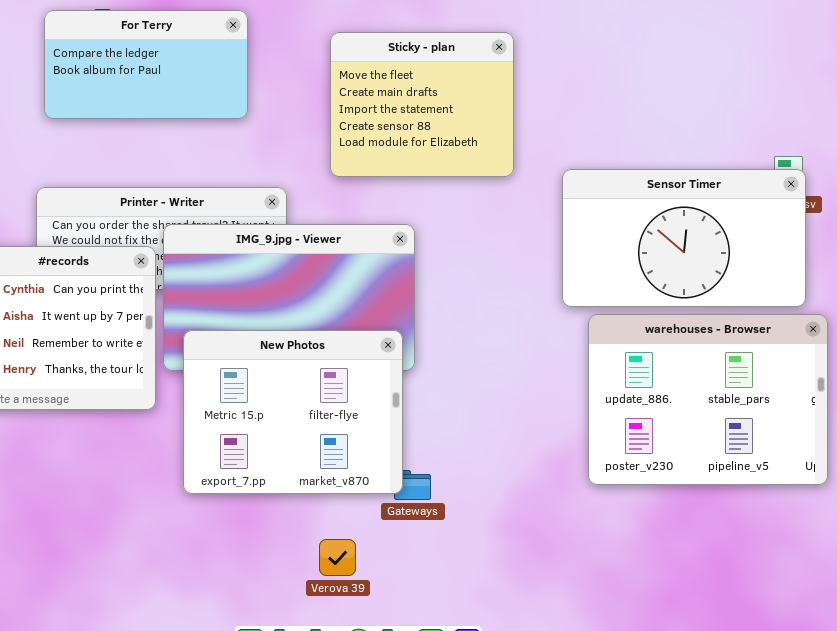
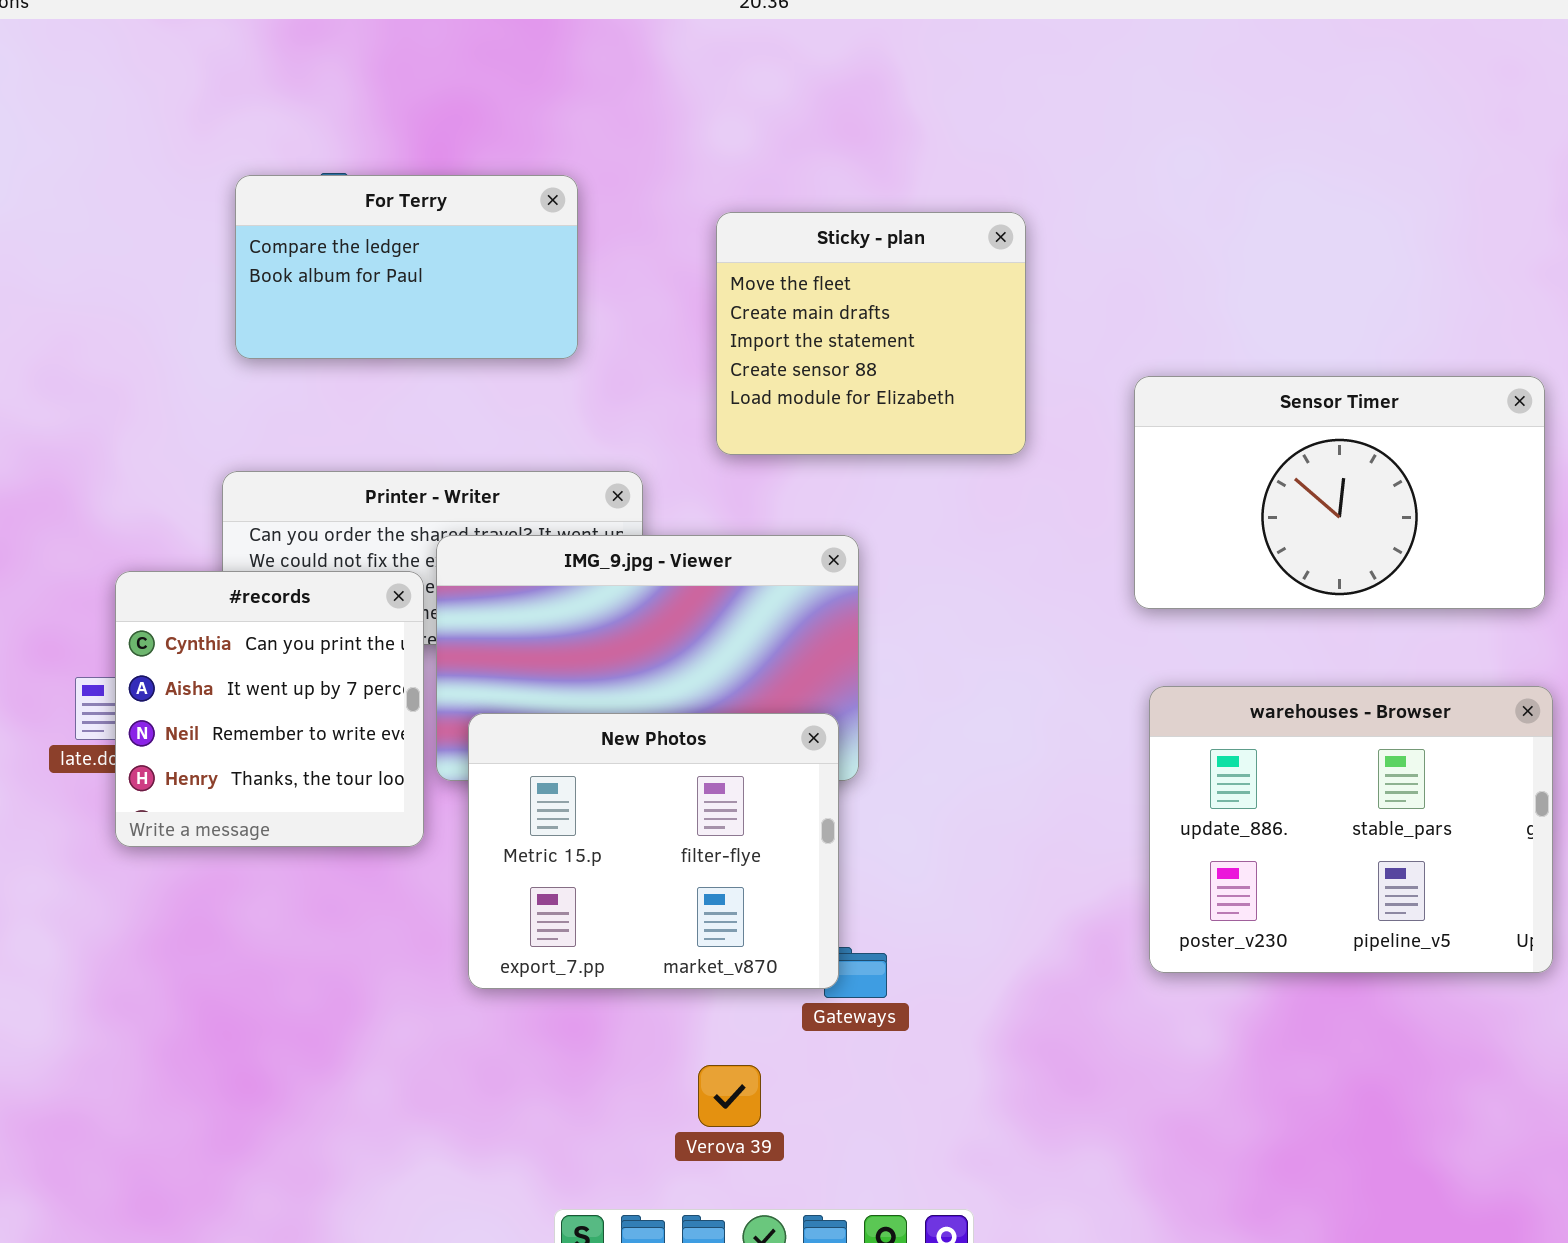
Sensor Timer: [562,169,806,307] -> [1134,376,1545,609], moved

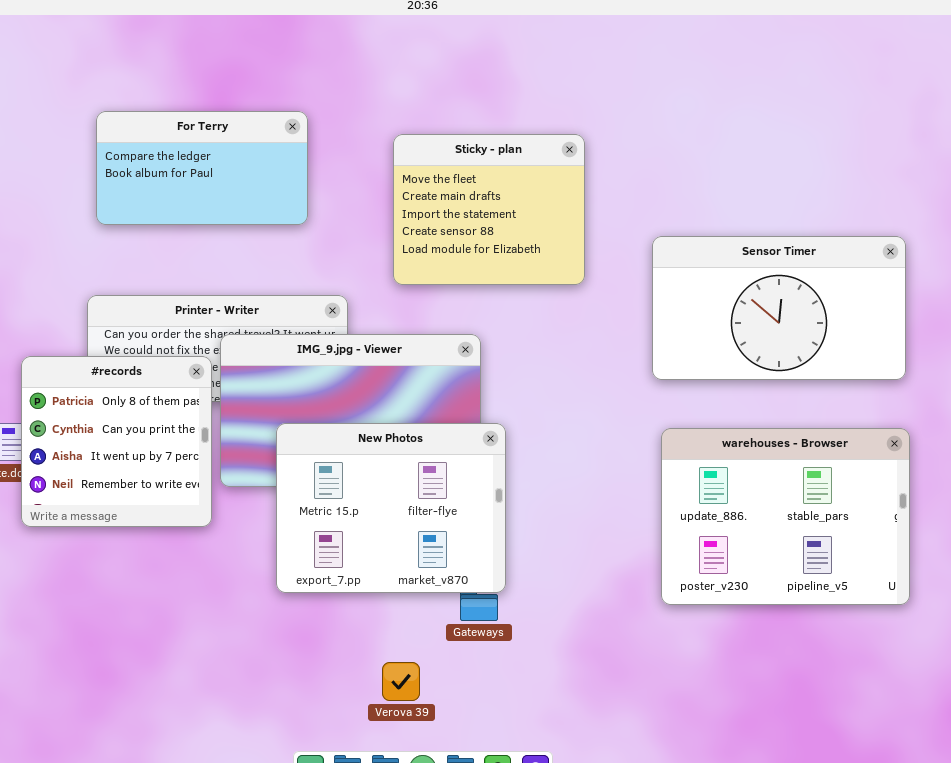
#records: [115,571,424,847] -> [21,356,212,527], scrolled up 1 row
New Photos: [468,713,839,989] -> [276,423,506,593], moved

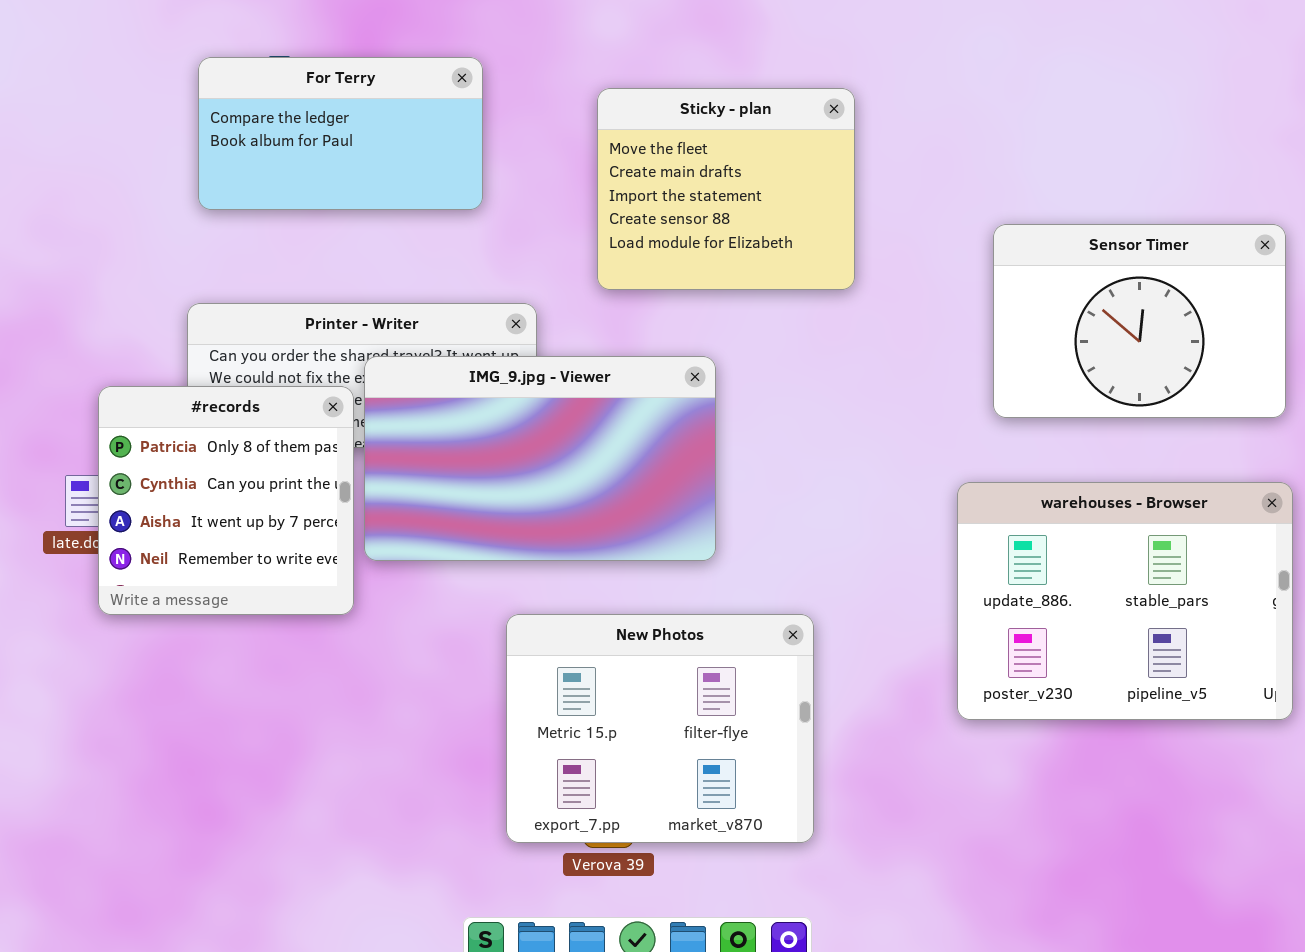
Sensor Timer: [652,236,906,380] -> [993,224,1286,418], resized
New Photos: [276,423,506,593] -> [506,614,814,843], moved

